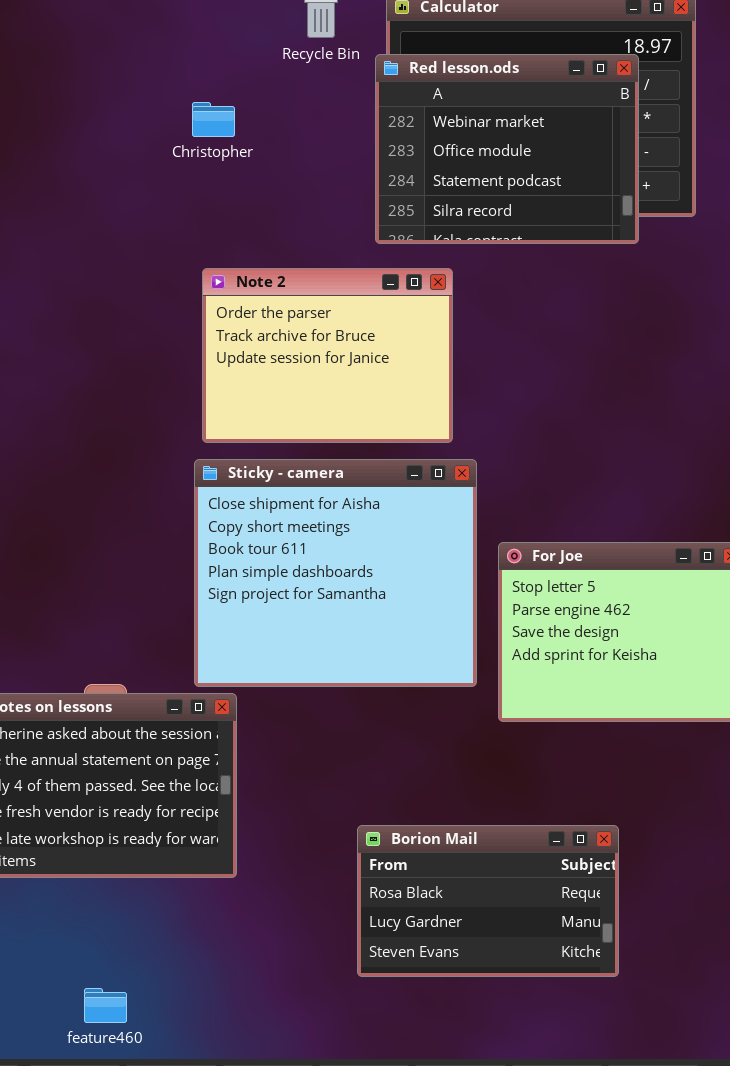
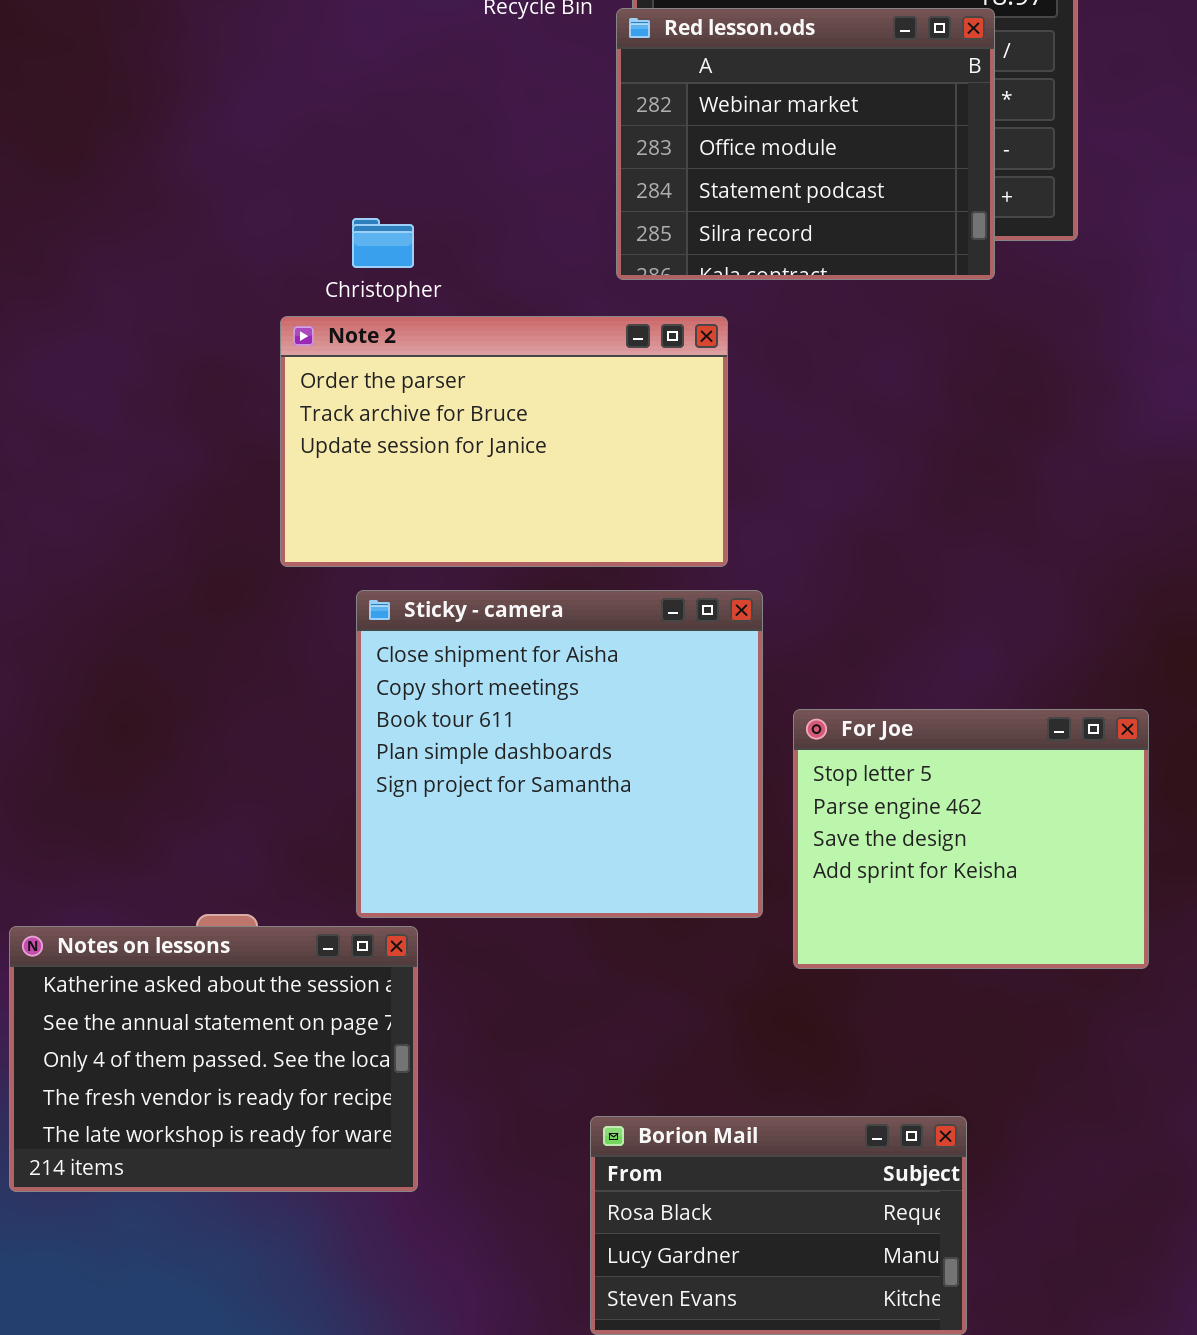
Christopher: [192,102,235,137] -> [352,218,414,268], moved
Note 2: [202,268,453,443] -> [280,316,728,567], resized

